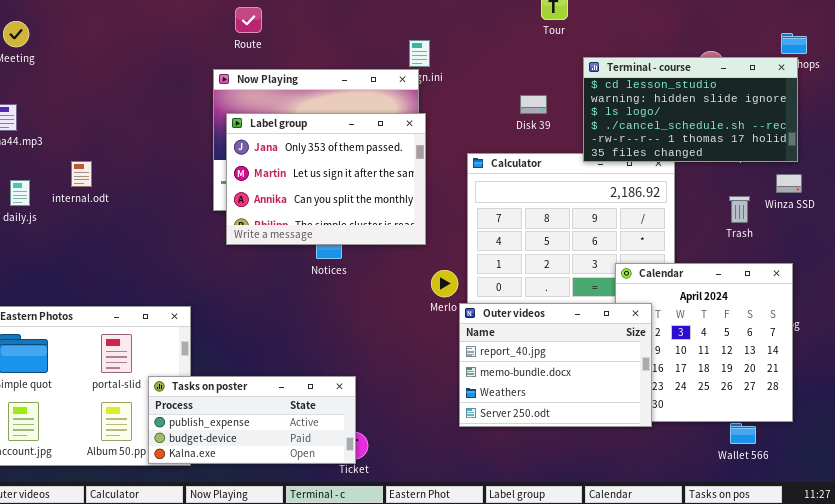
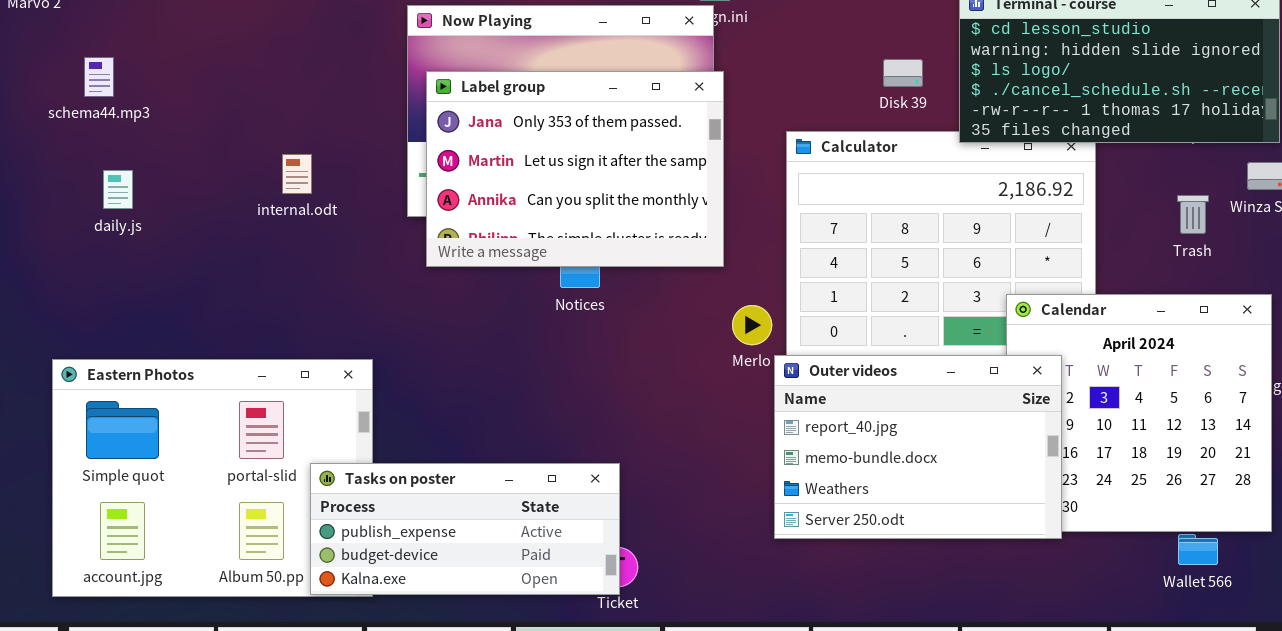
Disk 39: [520,95,547,114] -> [883,59,923,87], moved
internal.odt: [71,161,92,187] -> [282,154,312,194], moved

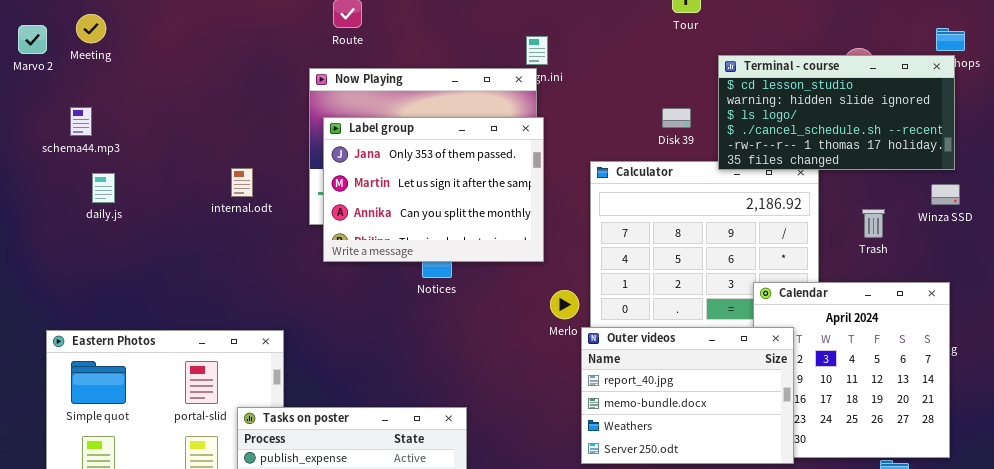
internal.odt: [282,154,312,194] -> [231,168,253,197], moved
daily.js: [103,170,133,209] -> [92,173,115,203], moved
Trash: [1177,195,1209,234] -> [862,209,885,238], moved

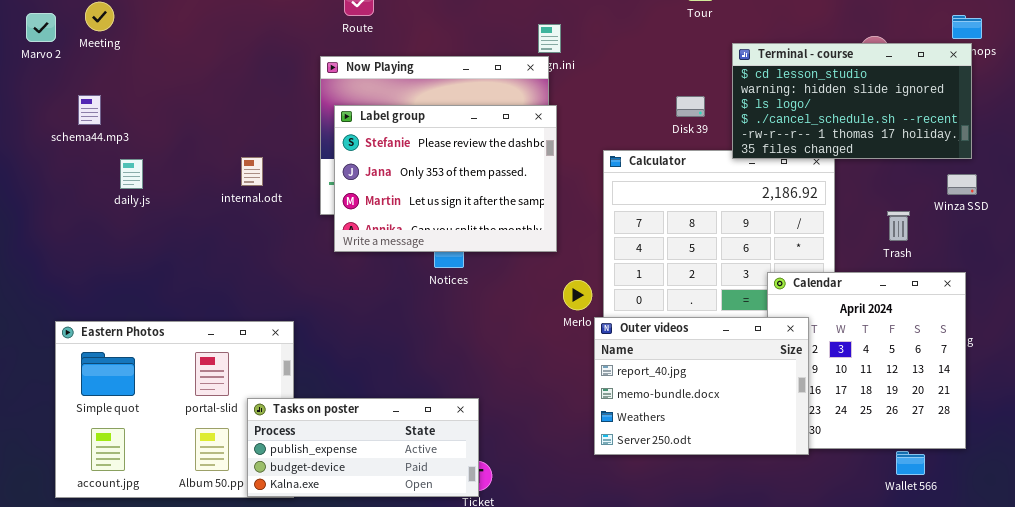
Label group: [323,117,544,262] -> [334,105,557,252], scrolled up 1 row
daily.js: [92,173,115,203] -> [120,159,143,189], moved
Trash: [862,209,885,238] -> [887,211,910,241], moved

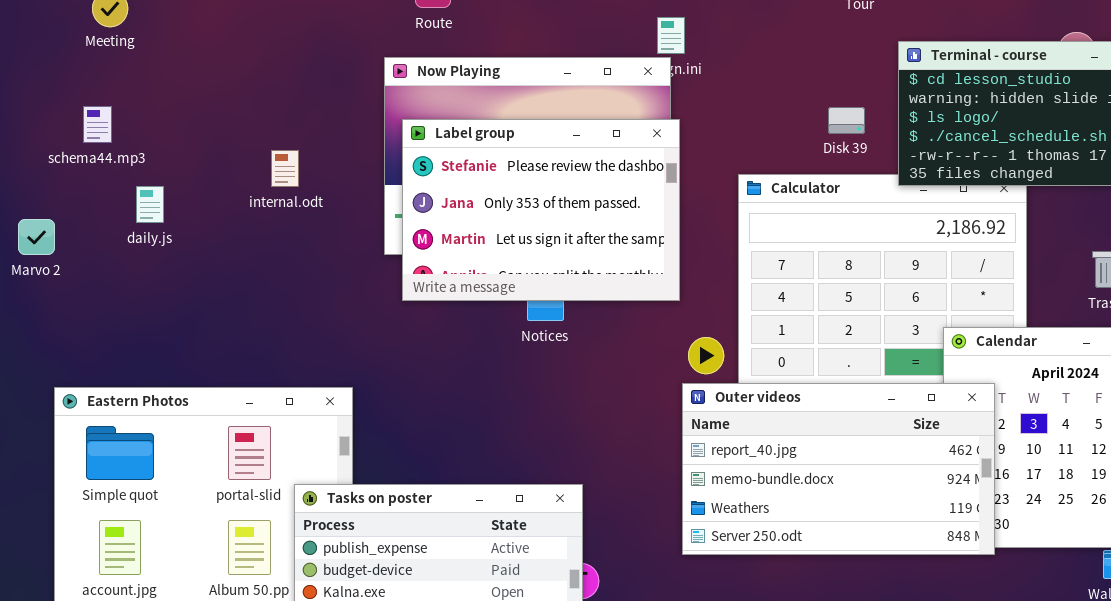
Marvo 2: [26,13,56,42] -> [18,219,55,255], moved
internal.odt: [241,157,263,186] -> [271,150,299,187], moved
Outer videos: [594,317,809,455] -> [682,383,995,555], resized

